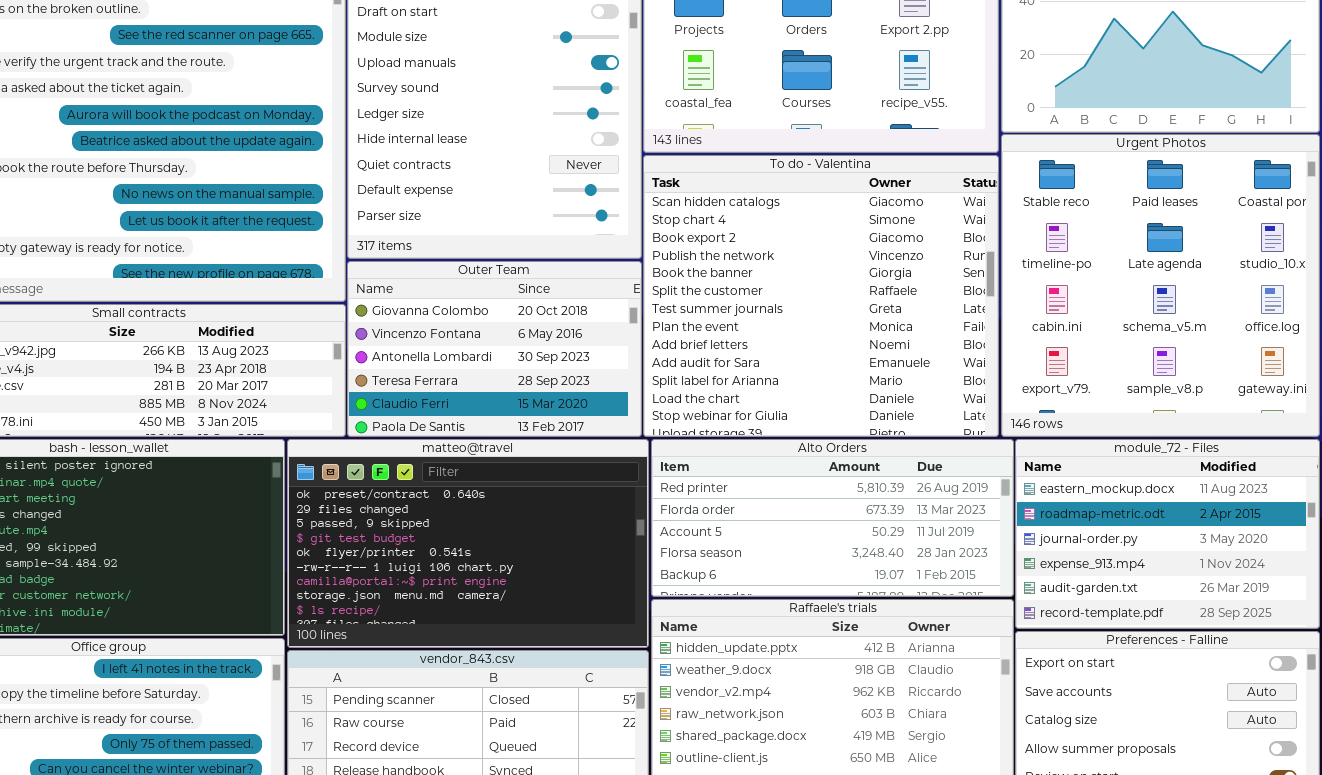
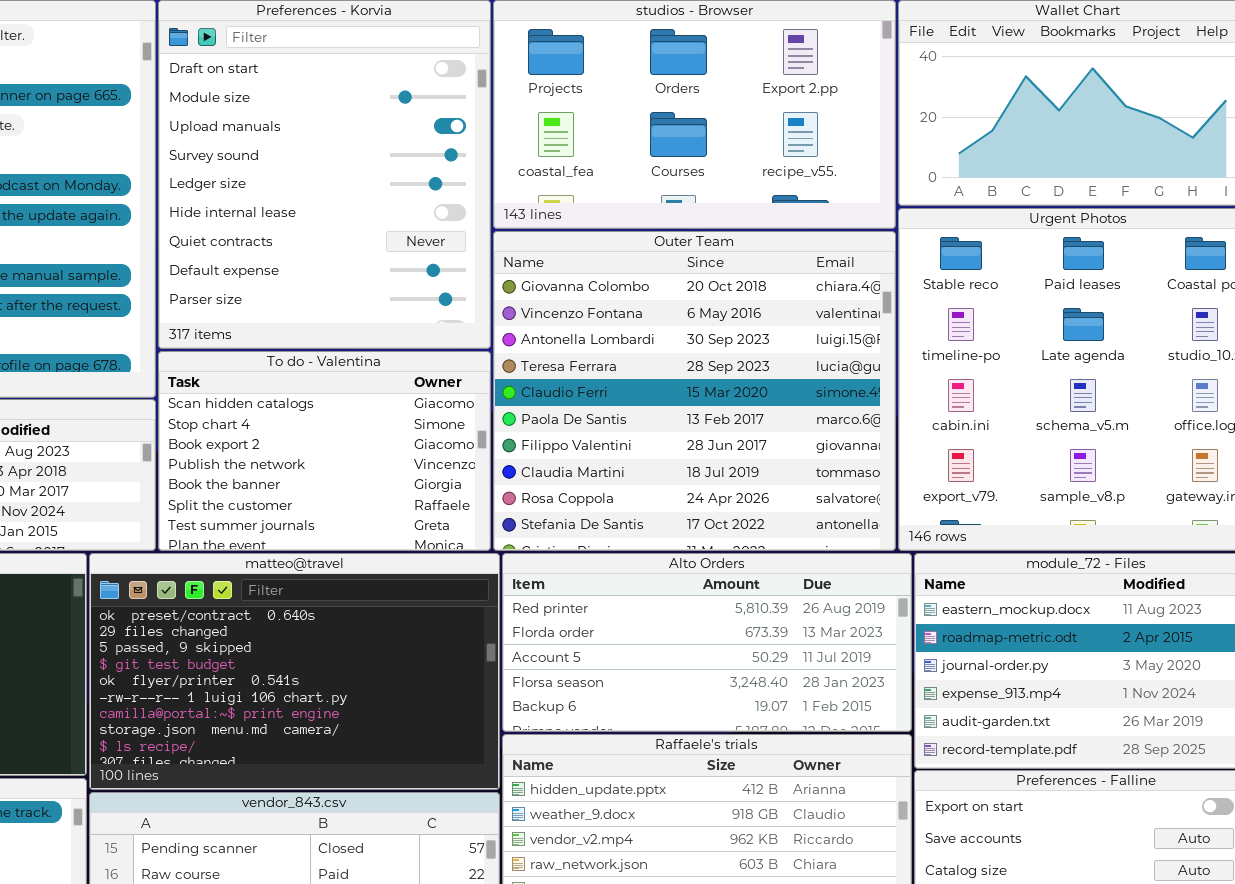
To do - Valentina: [643,155,999,437] -> [158,351,491,551], moved, resized
Outer Team: [347,261,642,437] -> [493,231,896,551], moved, resized

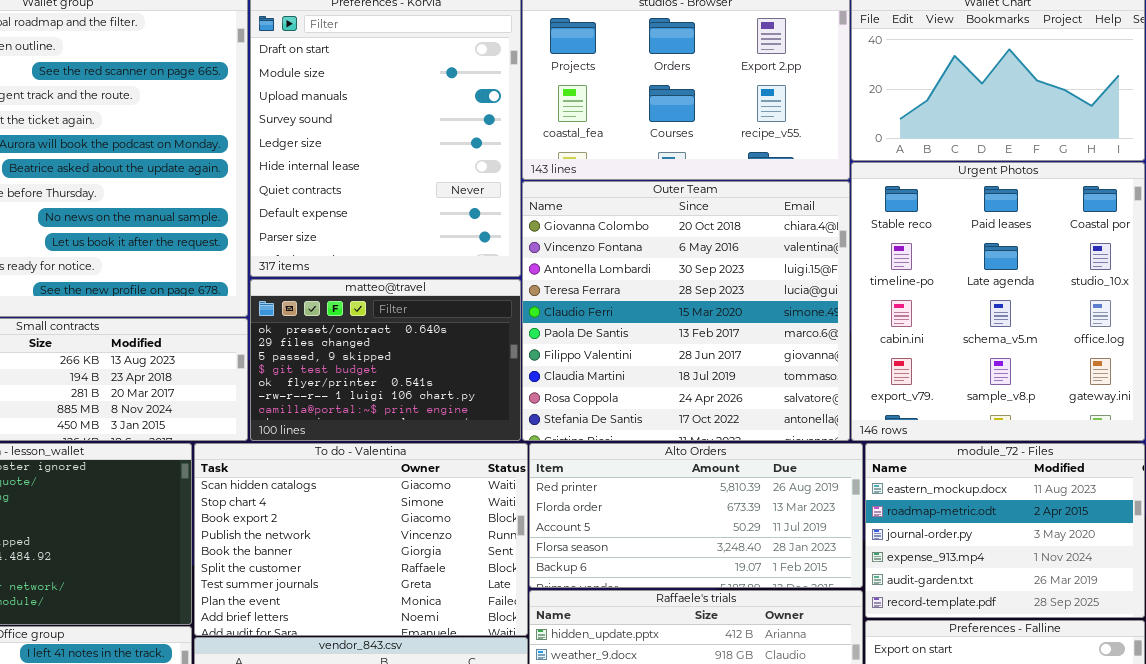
To do - Valentina: [158,351,491,551] -> [194,443,528,636], moved, resized
matteo@travel: [89,553,500,790] -> [250,279,521,441], moved, resized

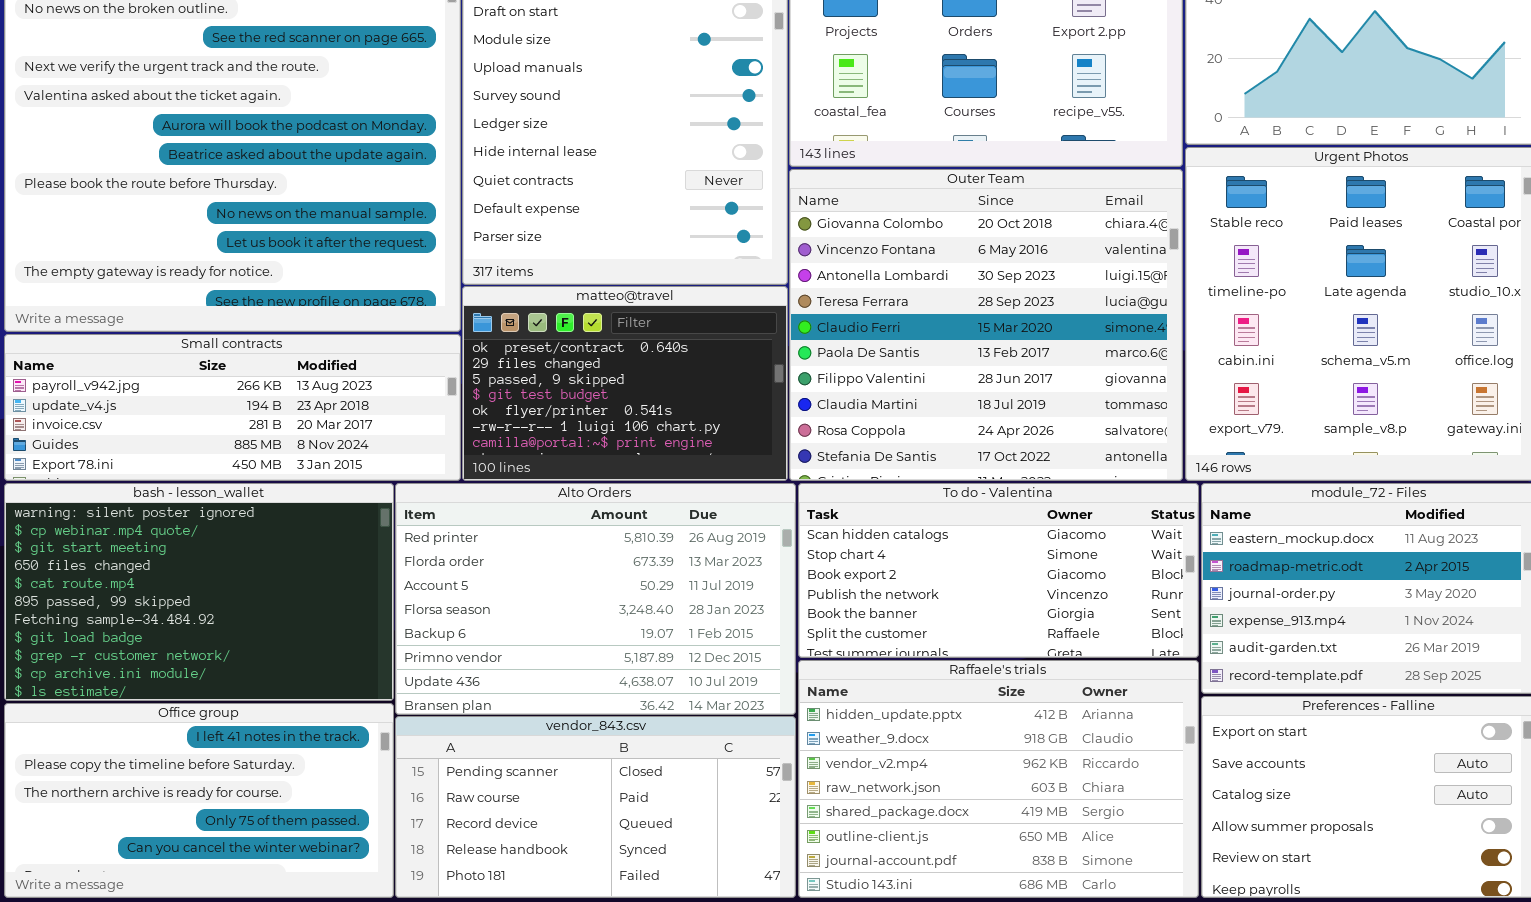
To do - Valentina: [194,443,528,636] -> [798,483,1199,658], moved, resized
Alto Orders: [529,443,863,588] -> [395,483,796,715], moved, resized

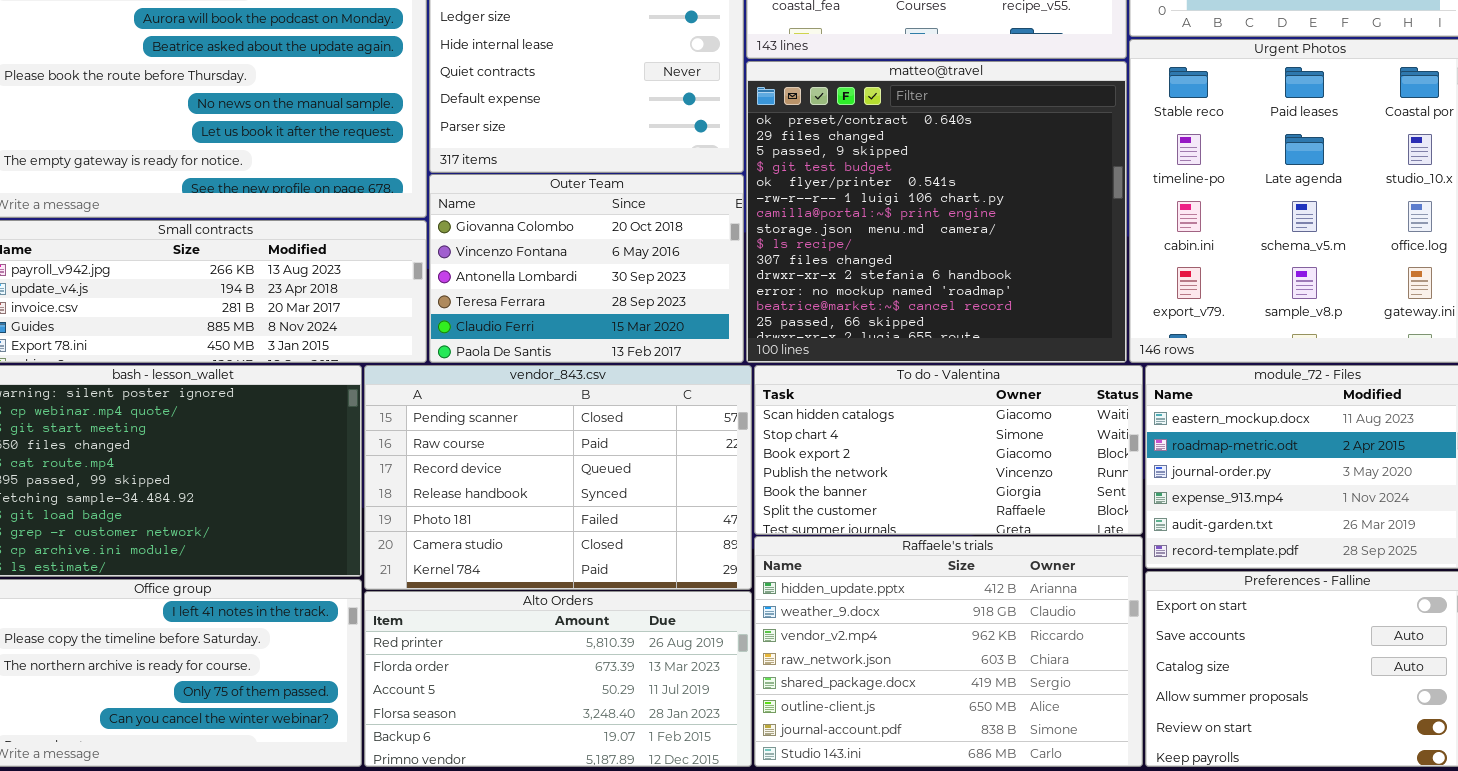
Outer Team: [789,169,1183,481] -> [429,174,744,363], moved, resized
matteo@travel: [462,286,788,481] -> [746,61,1127,363], moved, resized
Alto Orders: [395,483,796,715] -> [364,591,752,767], moved, resized
vendor_843.csv: [395,716,796,898] -> [364,365,752,590], moved, resized

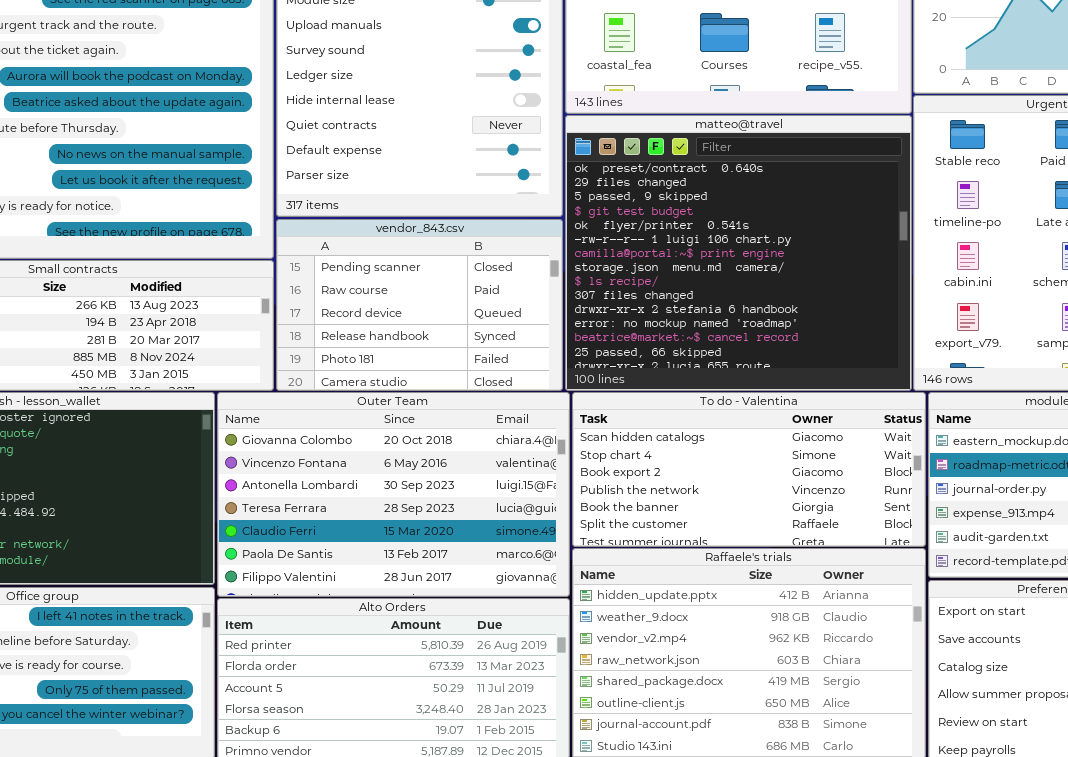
Outer Team: [429,174,744,363] -> [217,392,570,597], moved, resized
vendor_843.csv: [364,365,752,590] -> [276,219,563,391], moved, resized

